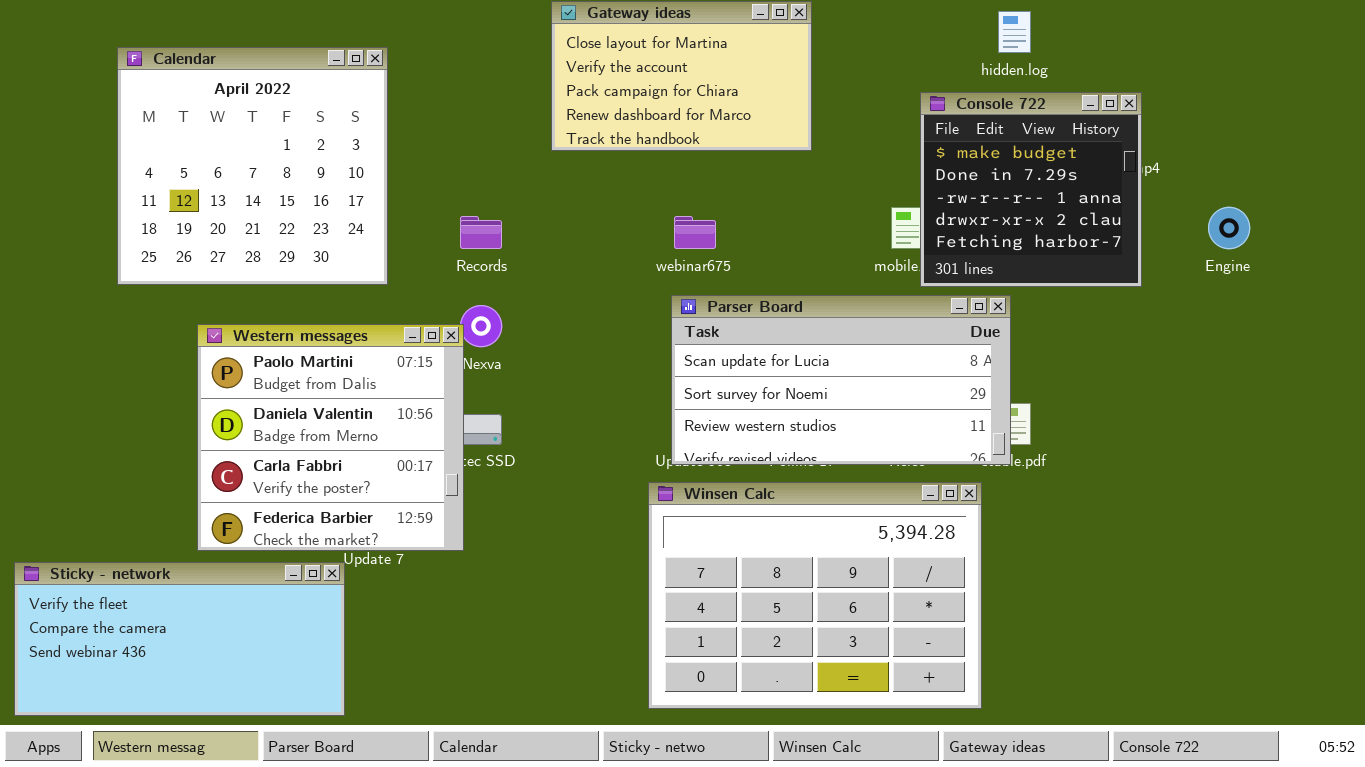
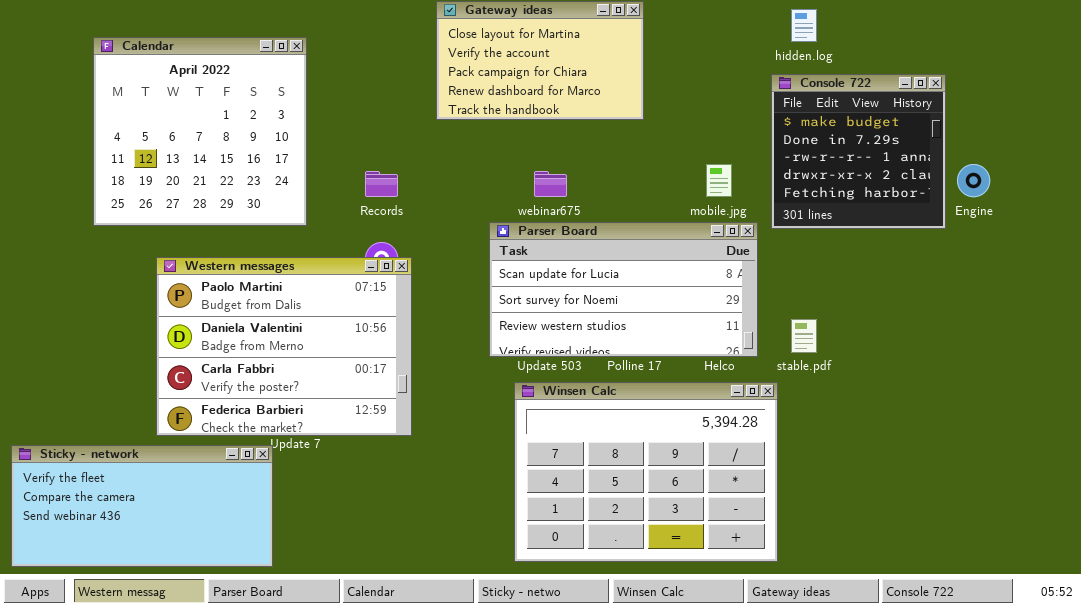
Console 722: [920,92,1142,287] -> [771,74,946,229], moved
Parser Board: [671,295,1011,465] -> [489,222,758,357], moved
Western messages: [197,324,464,551] -> [156,257,412,436], resized

